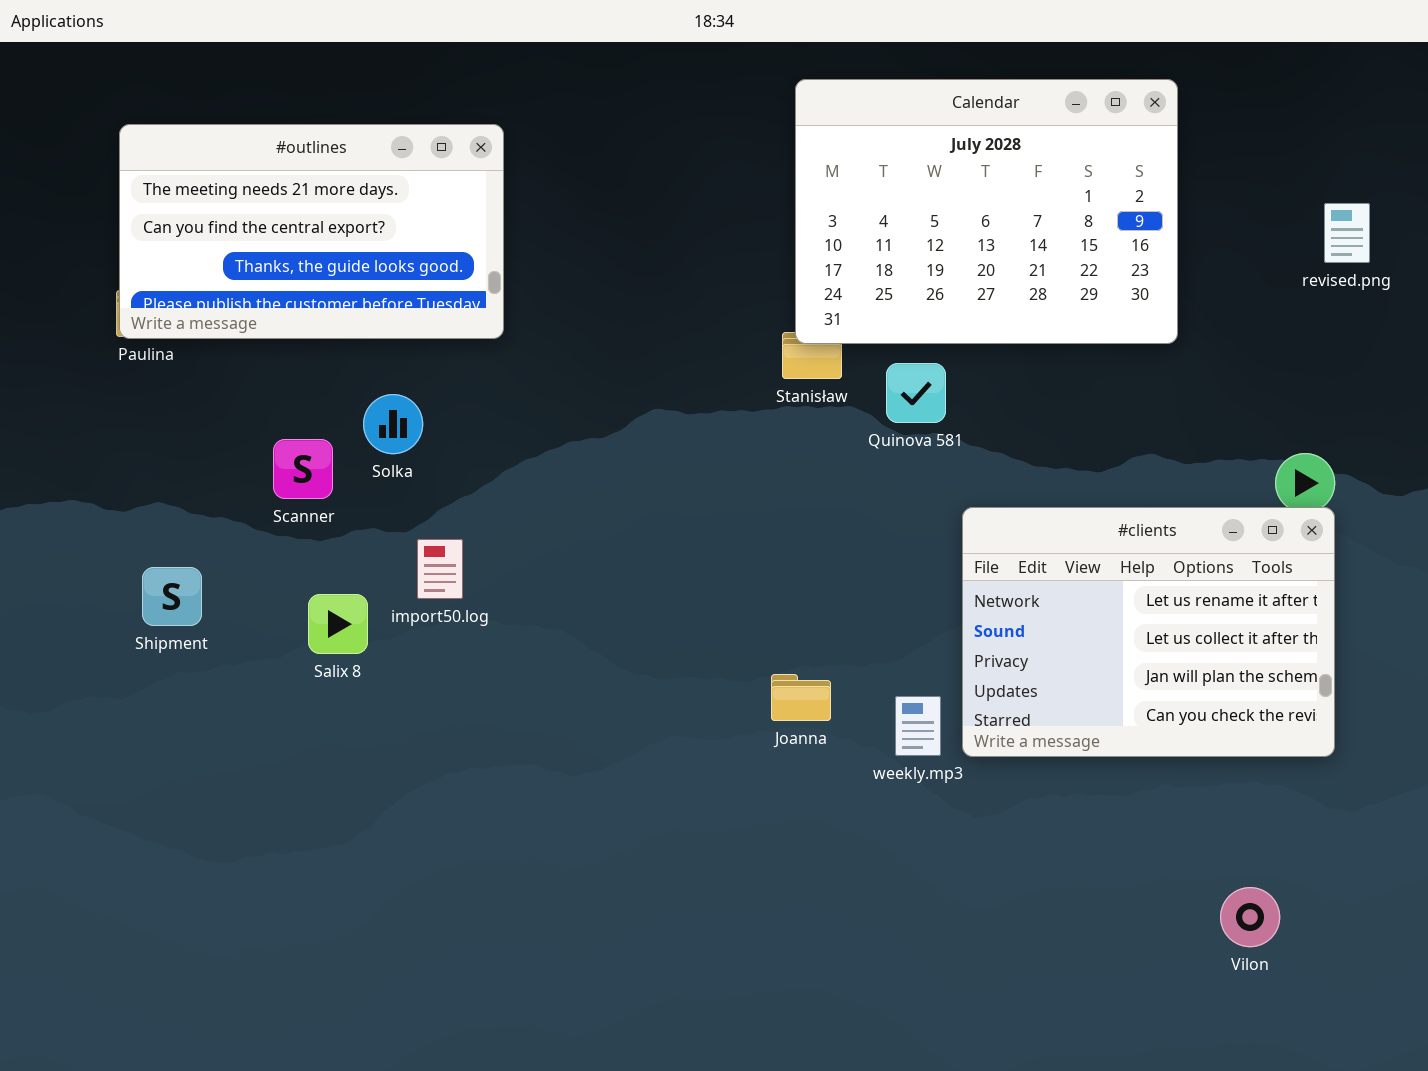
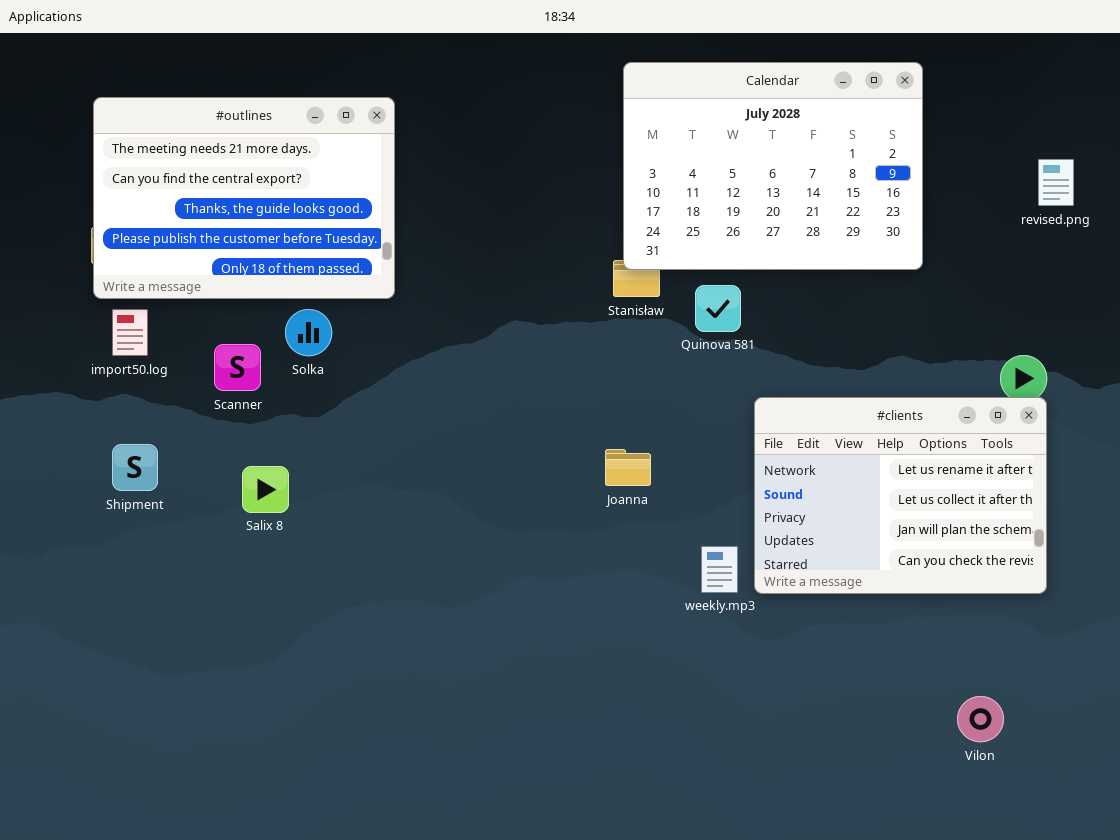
#outlines: [119,124,504,339] -> [93,97,395,299], resized
import50.log: [417,539,463,599] -> [112,309,148,356], moved
Joanna: [771,674,831,721] -> [605,449,651,486], moved

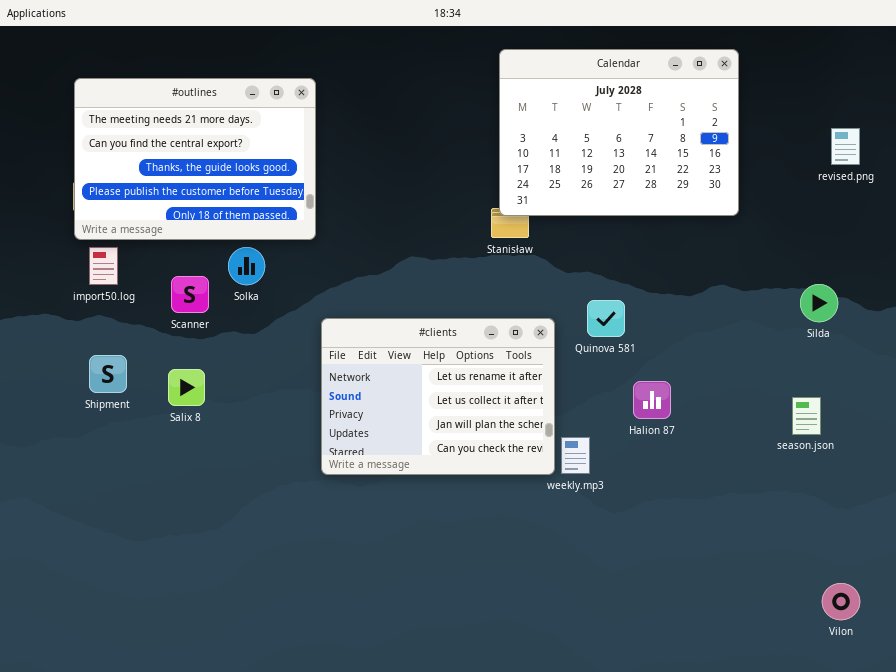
Quinova 581: [695,285,741,332] -> [587,300,625,337], moved
#clients: [754,397,1047,594] -> [321,318,555,475], moved
Salix 8: [242,466,289,513] -> [168,369,205,406], moved
Vilon: [957,696,1004,742] -> [822,583,860,620], moved

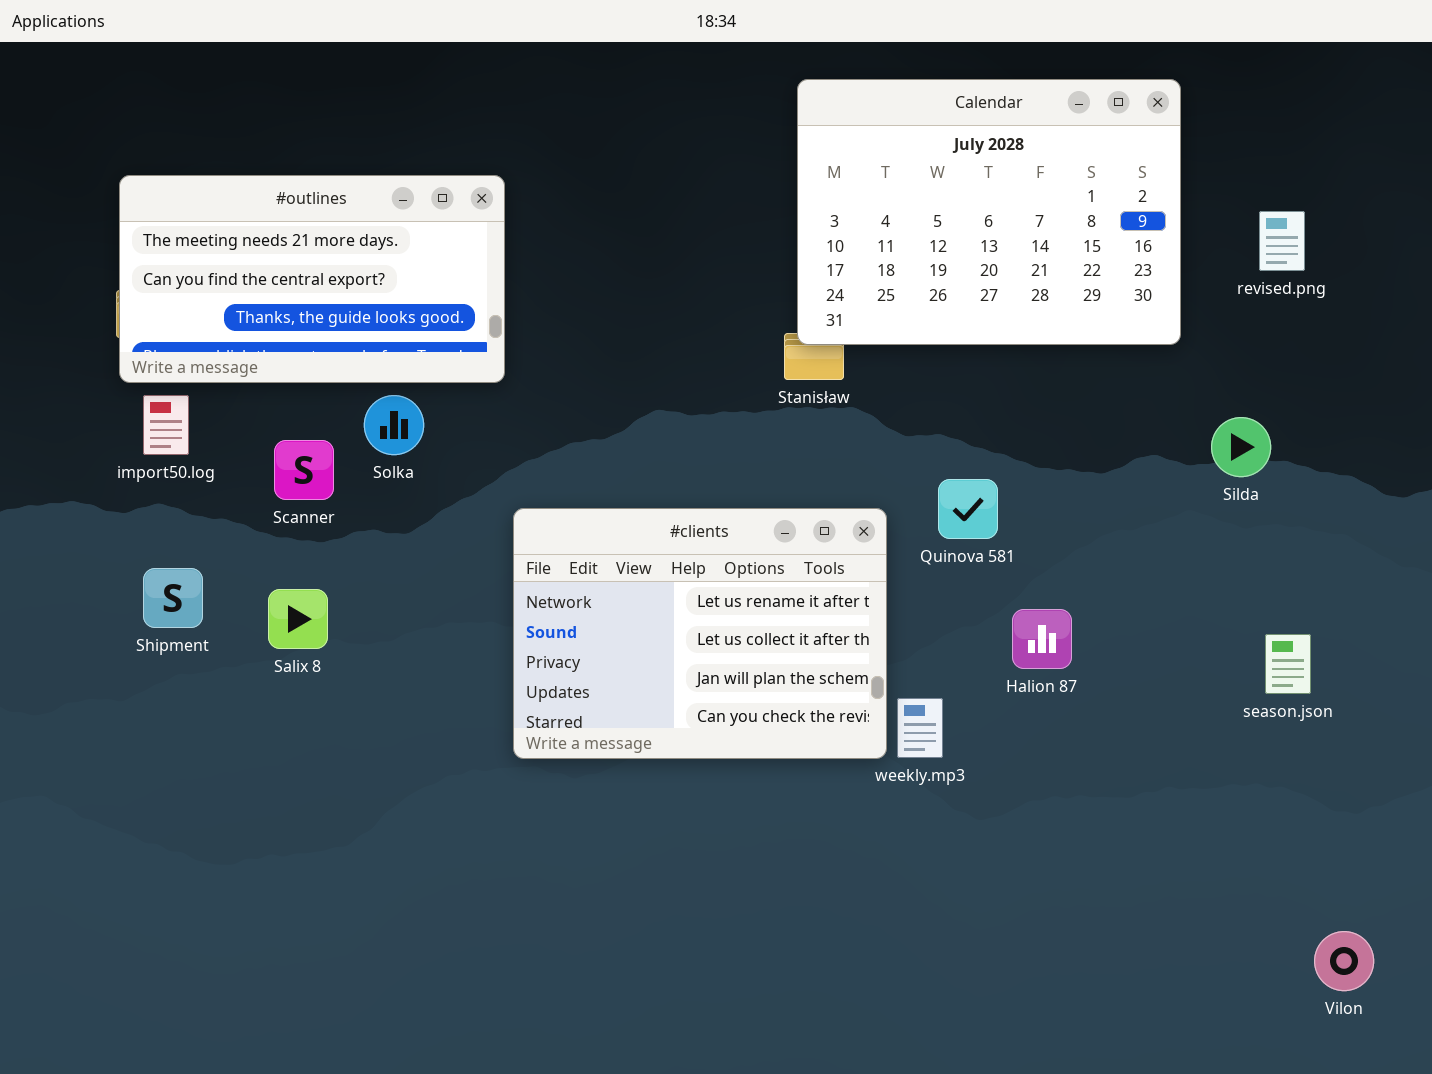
#outlines: [74,78,316,240] -> [119,175,505,383], resized
revised.png: [831,128,860,165] -> [1259,211,1305,271], moved
Silda: [800,284,838,322] -> [1211,417,1271,477], moved

